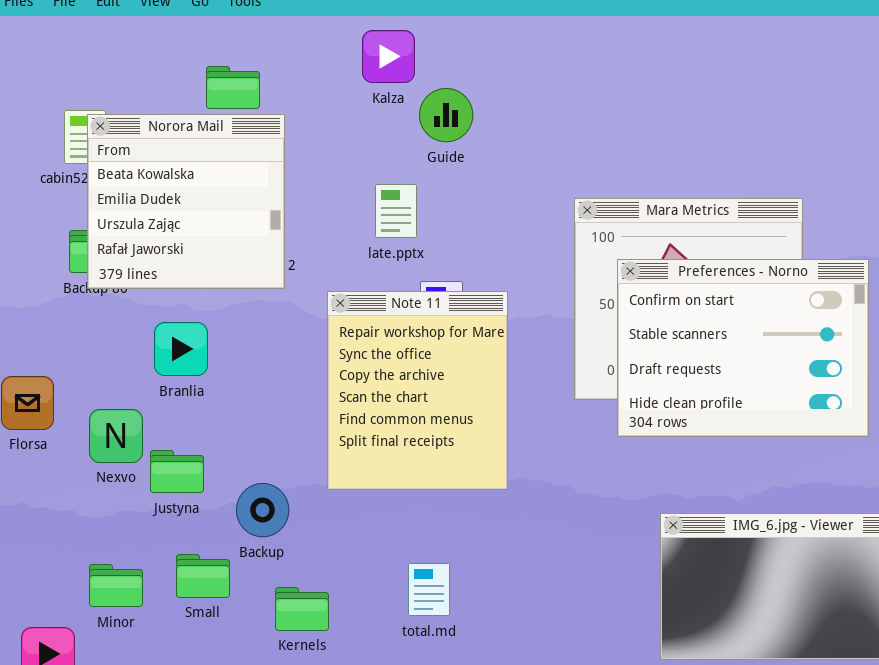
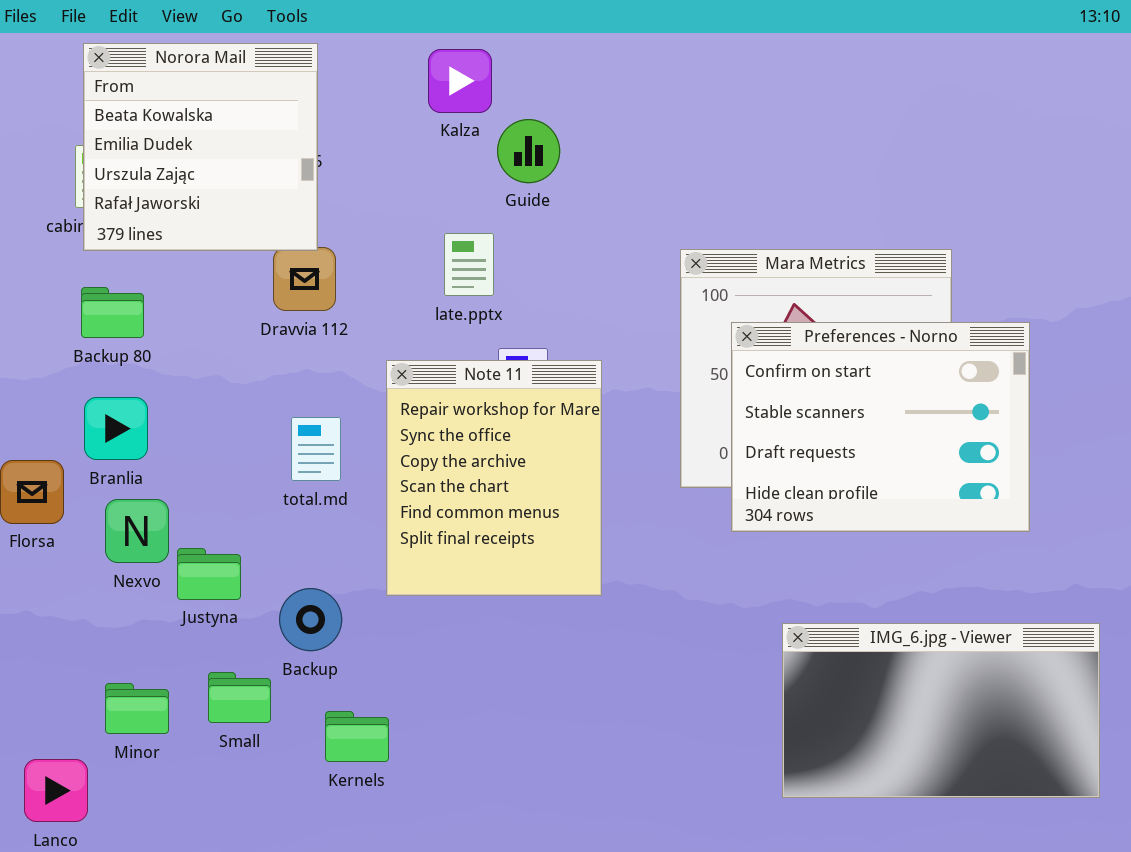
Norora Mail: [87,114,285,289] -> [83,43,318,251], moved
Branlia: [154,322,208,376] -> [84,397,148,460], moved
total.md: [408,563,450,616] -> [291,417,341,481], moved

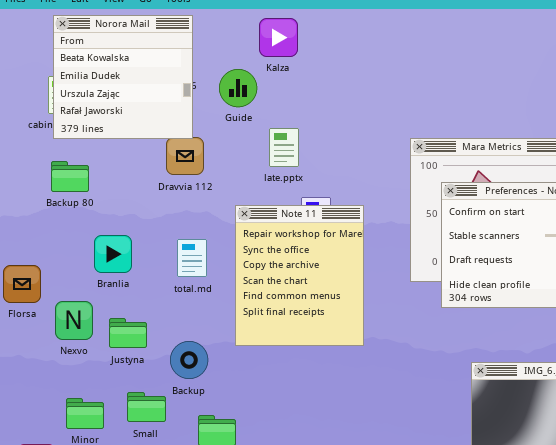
Guide: [497,119,560,183] -> [219,69,257,107], moved
Branlia: [84,397,148,460] -> [94,235,132,273], moved
Nexvo: [105,499,169,563] -> [55,301,93,340], moved

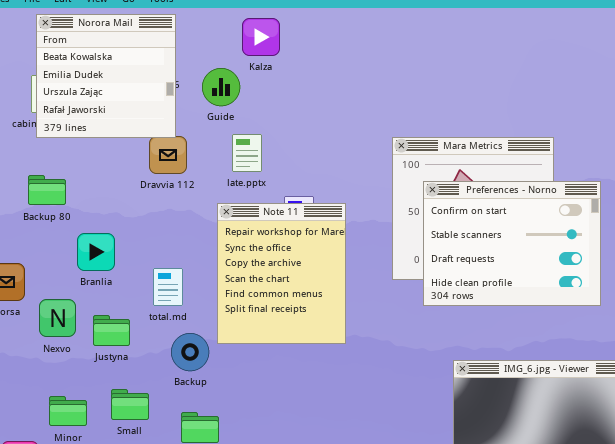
late.pptx: [269,128,299,167] -> [232,134,262,172], moved
Backup 80: [51,161,89,192] -> [28,175,66,205], moved
total.md: [177,239,207,277] -> [153,268,183,306], moved
Backup: [170,341,208,379] -> [171,333,209,371], moved

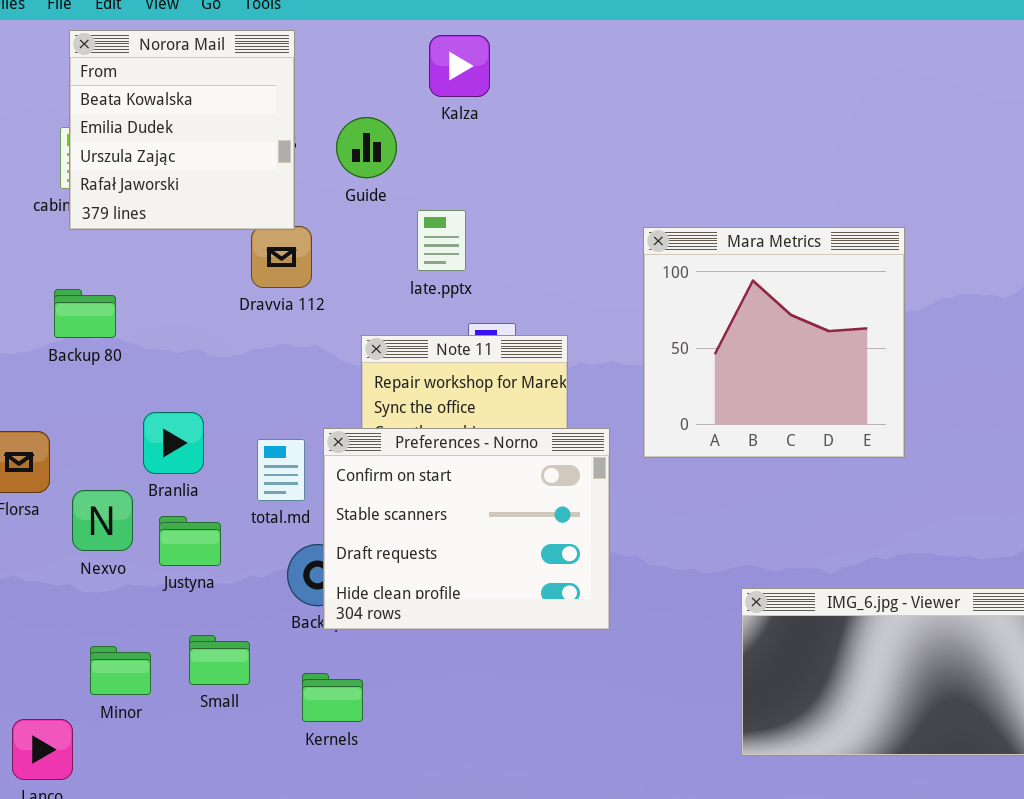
Kalza: [242,18,280,56] -> [429,35,490,97], moved
late.pptx: [232,134,262,172] -> [417,210,466,271], moved
Preferences - Norno: [423,181,601,306] -> [323,428,610,630], moved
Branlia: [77,233,115,271] -> [143,412,204,474], moved

